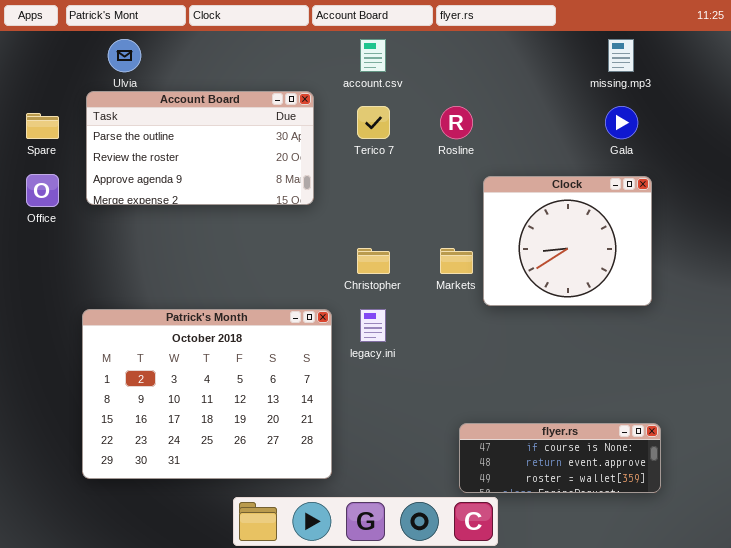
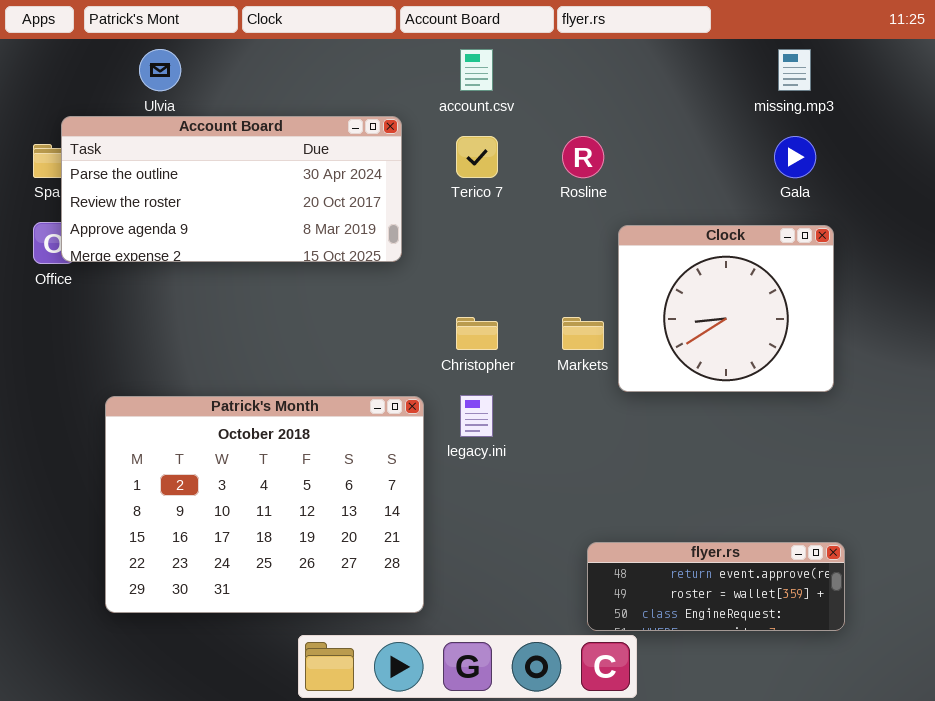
Account Board: [86,91,314,205] -> [61,116,402,262], resized
flyer.rs: [459,423,661,493] -> [587,542,845,631], scrolled down 1 row

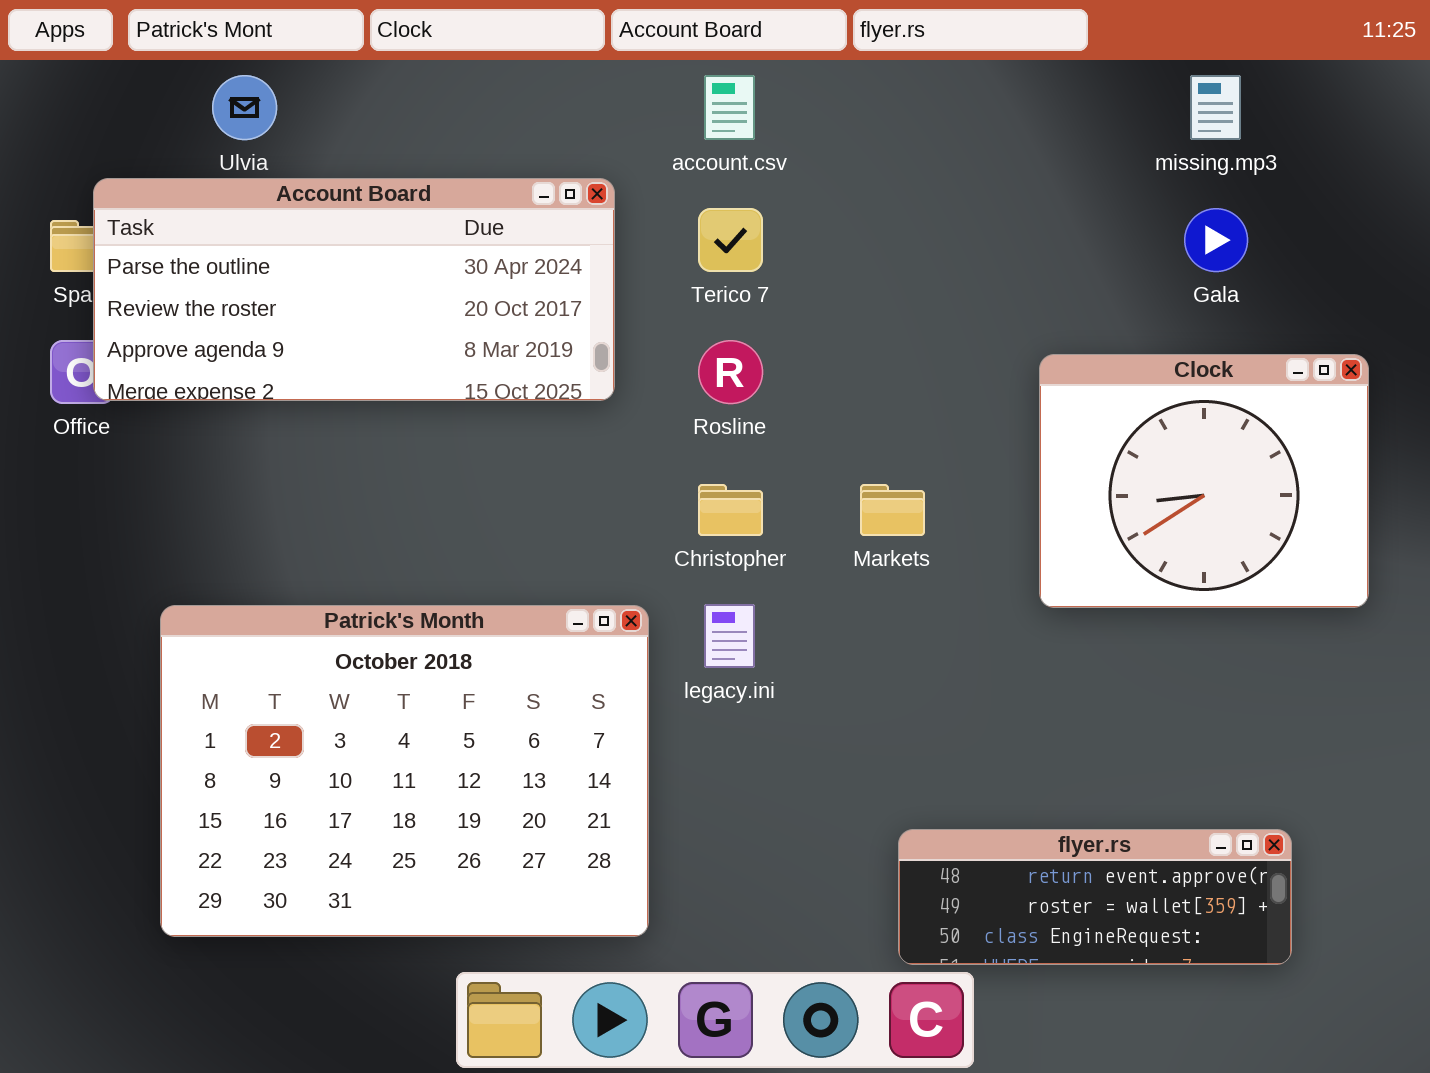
Rosline: [562,136,604,178] -> [698,340,763,404], moved
Clock: [618,225,834,392] -> [1039,354,1369,608], moved

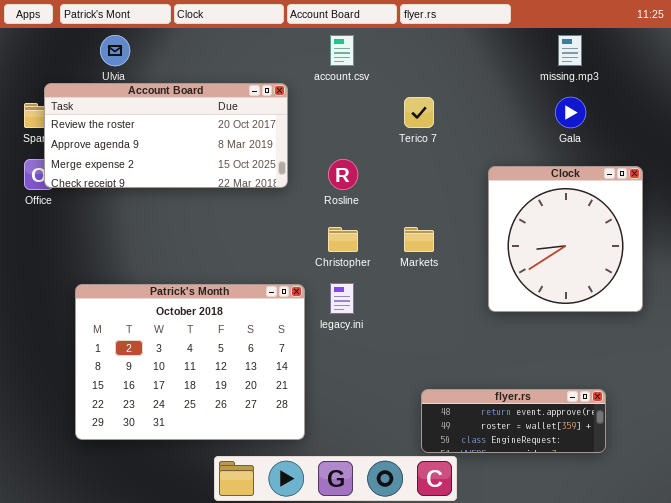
Account Board: [93,178,615,401] -> [44,83,288,188], scrolled down 1 row
Terico 7: [698,208,763,272] -> [404,97,434,128], moved
Clock: [1039,354,1369,608] -> [488,166,643,312], resized

